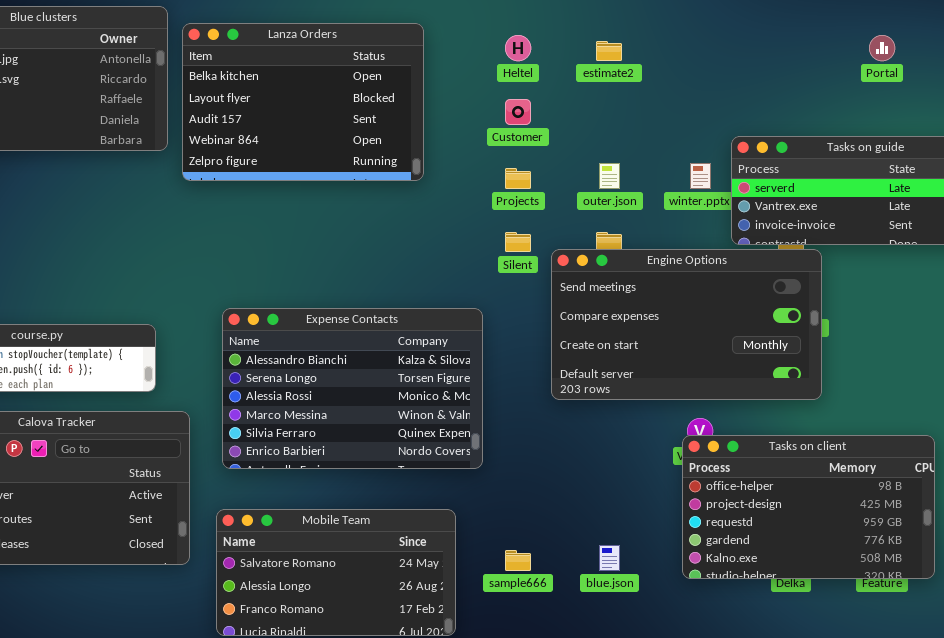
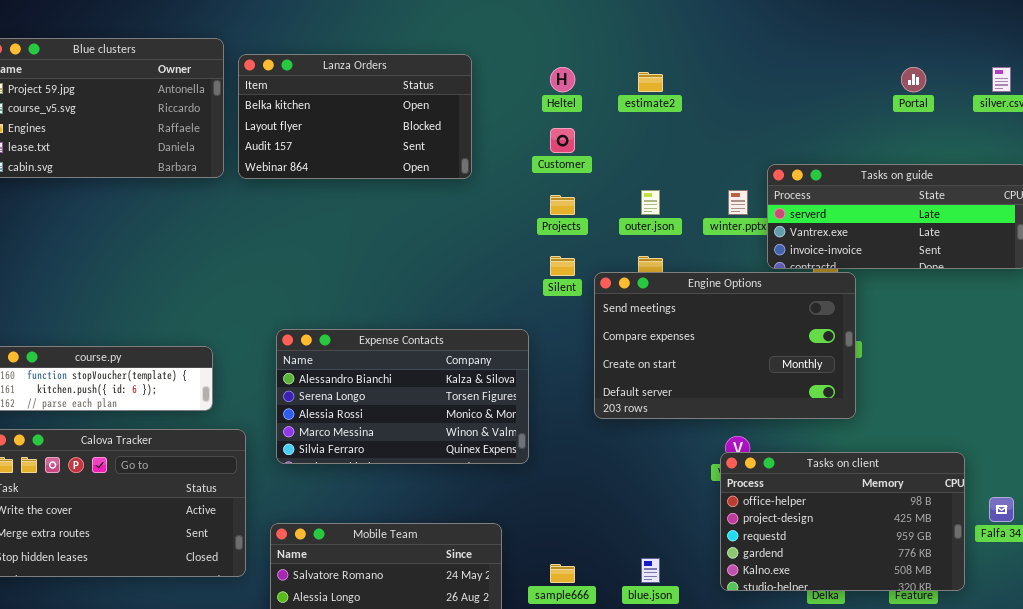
Lanza Orders: [182,23,424,181] -> [238,54,472,179], resized
Expense Contacts: [222,308,483,469] -> [276,329,529,464], resized

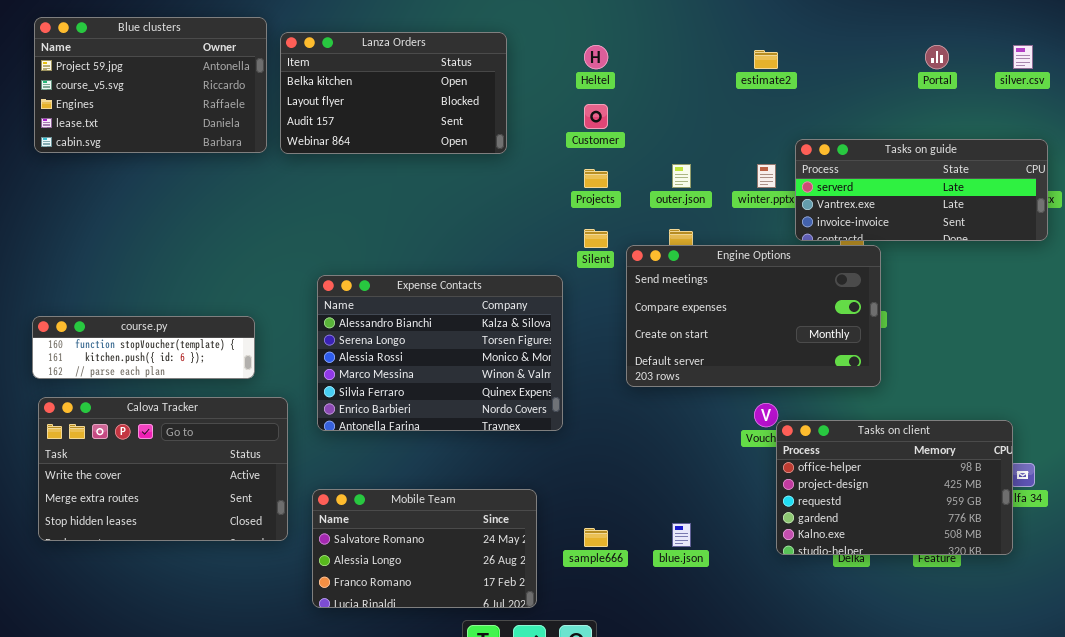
estimate2: [638,72,663,92] -> [754,50,778,69], moved
Expense Contacts: [276,329,529,464] -> [317,275,563,431], resized
Tasks on client: [720,452,965,591] -> [776,420,1013,555], moved

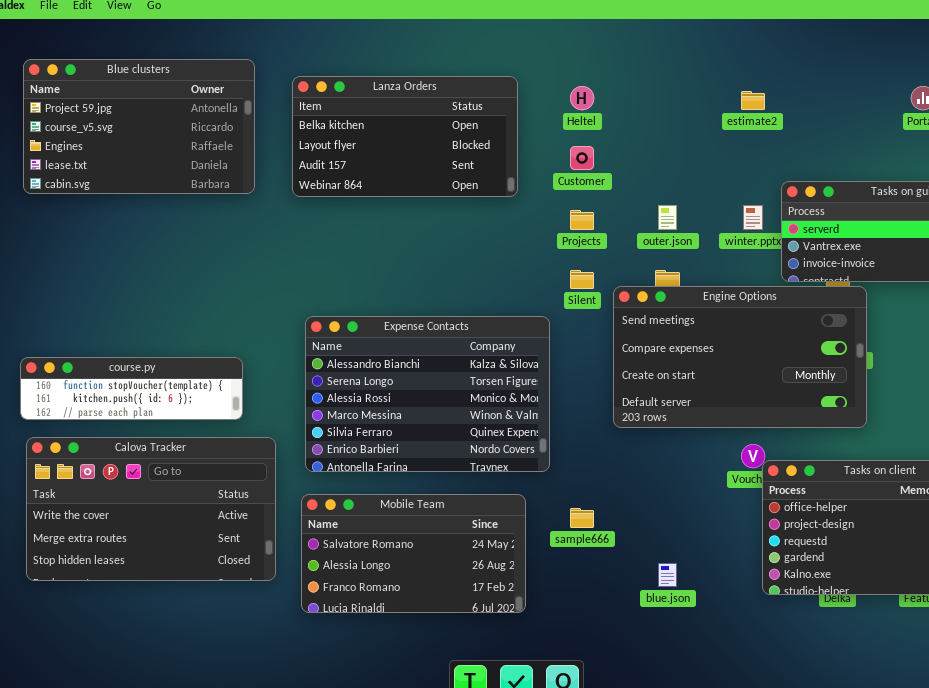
Lanza Orders: [280,32,507,154] -> [292,76,518,197], moved
Mobile Team: [312,489,537,608] -> [301,494,526,613], moved
sample666: [584,528,608,547] -> [570,508,594,528], moved

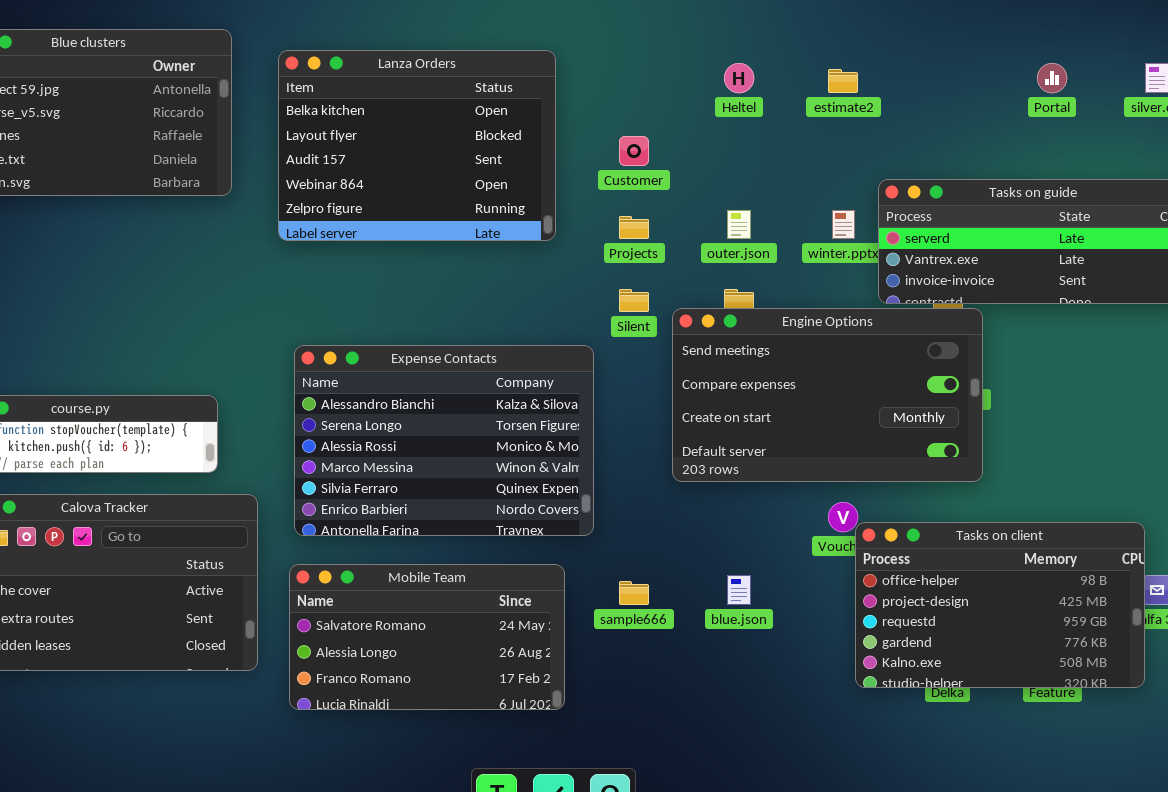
Lanza Orders: [292,76,518,197] -> [278,50,556,241], resized
Heltel: [570,86,594,110] -> [724,63,754,93], moved
blue.json: [658,563,677,587] -> [727,575,751,605], moved

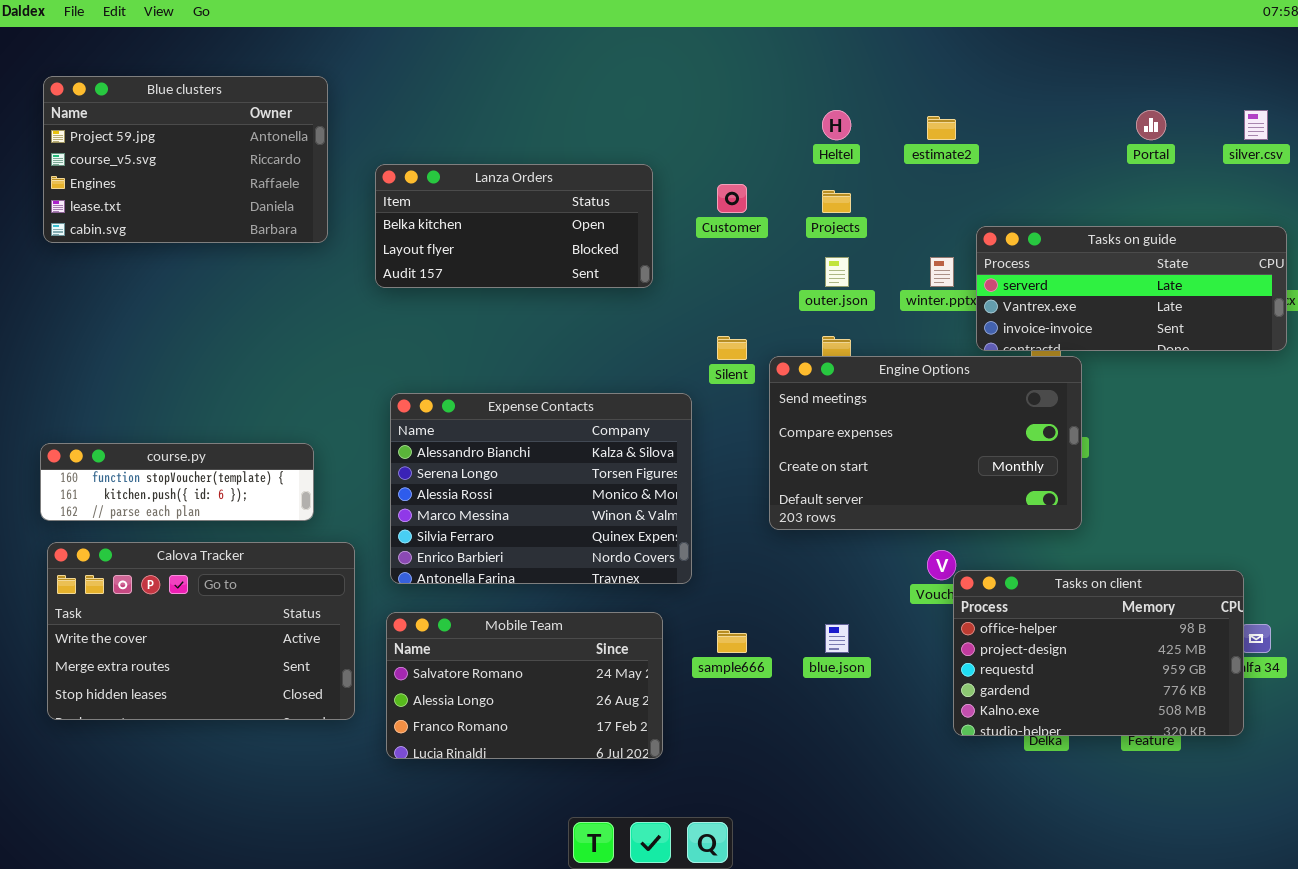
Lanza Orders: [278,50,556,241] -> [375,164,653,288], resized
Projects: [619,216,649,239] -> [822,190,851,213], moved

